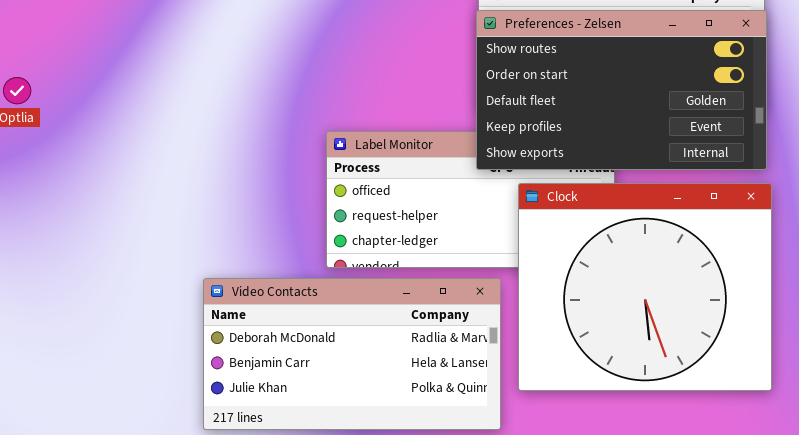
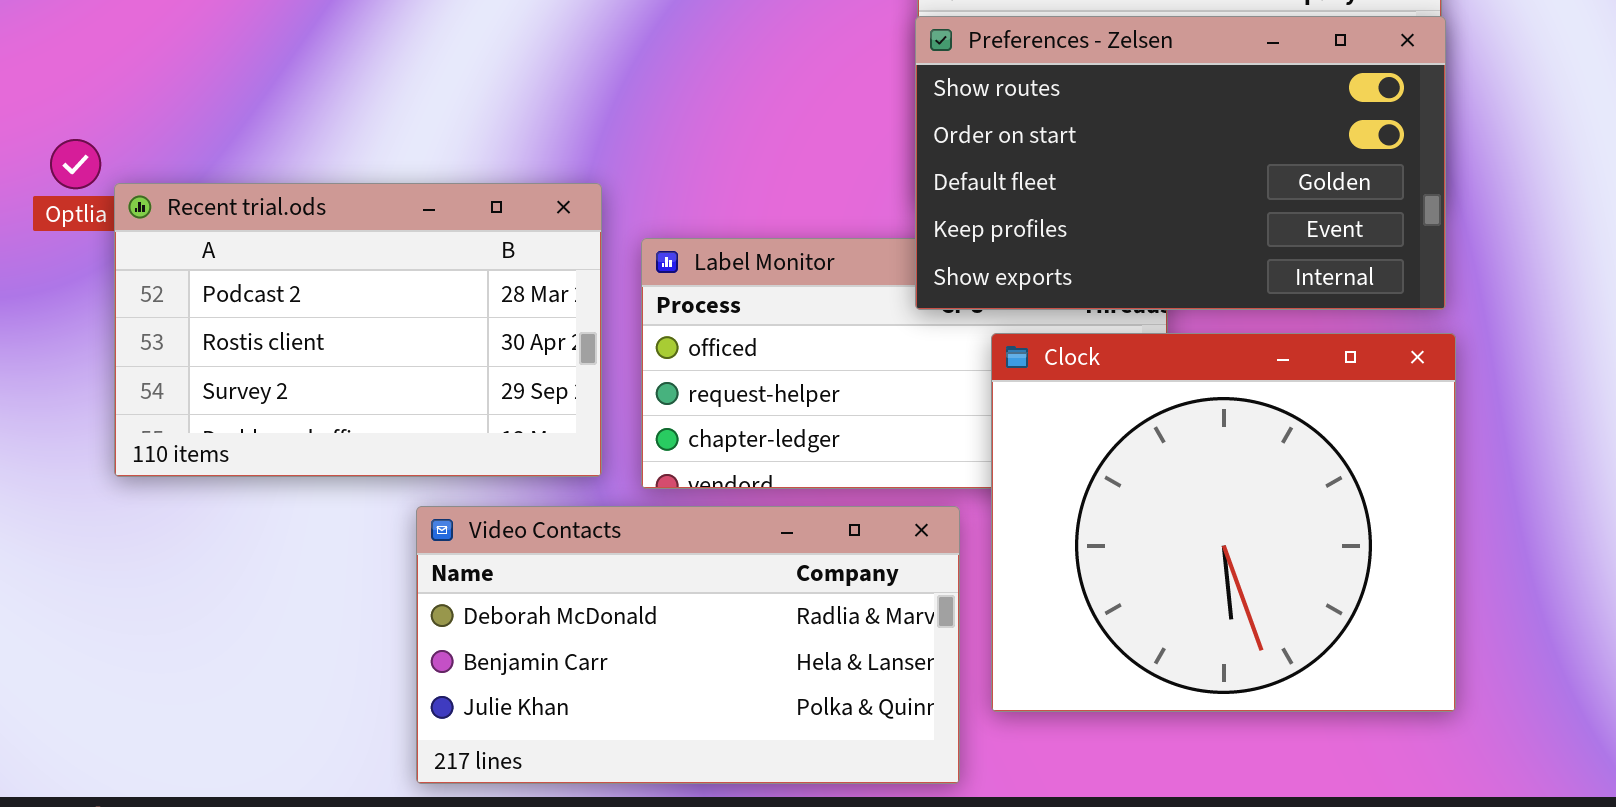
Recent trial.ods: none -> [114,183,602,477], opened

